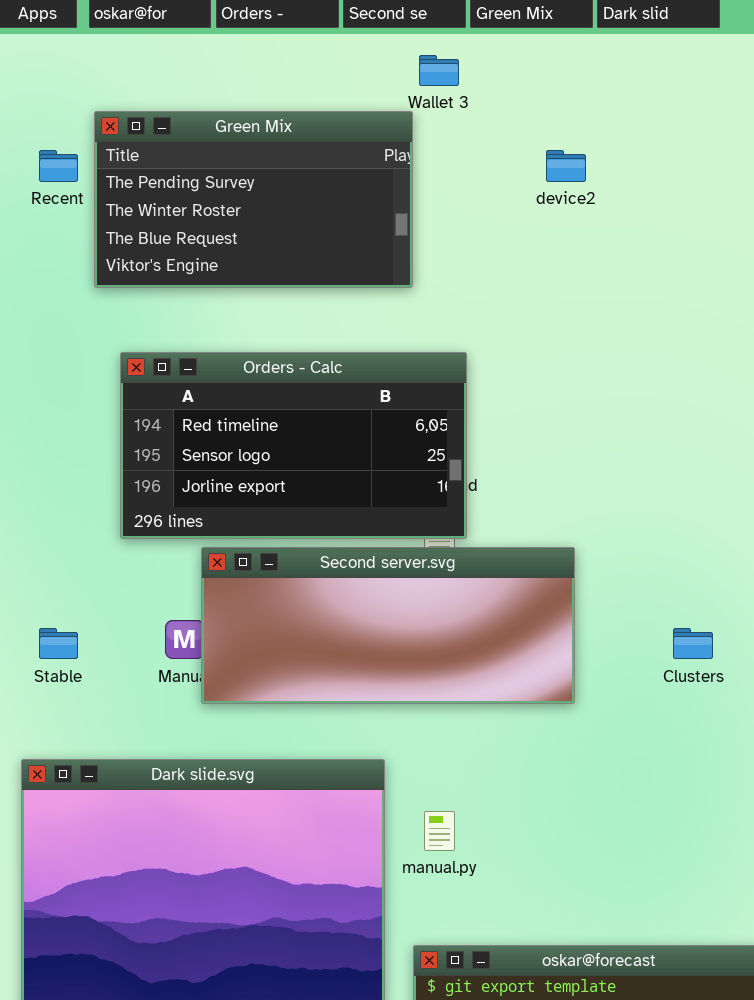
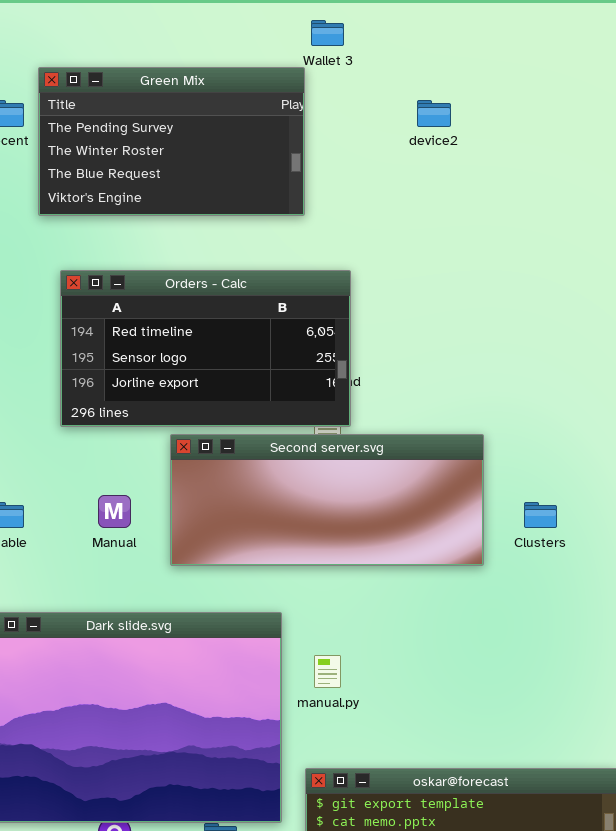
Second server.svg: [201,547,575,704] -> [170,434,484,566], moved

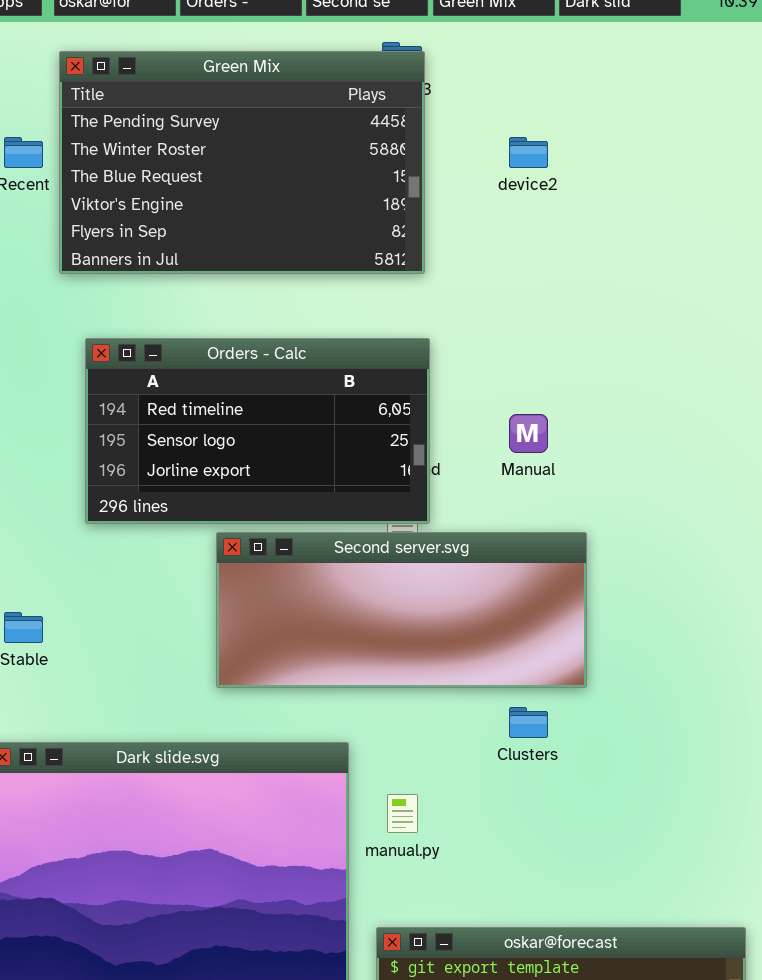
Green Mix: [38,67,305,216] -> [59,51,425,274], resized
Manual: [98,495,131,528] -> [509,414,548,453], moved
Clusters: [524,502,557,528] -> [509,707,548,738], moved

